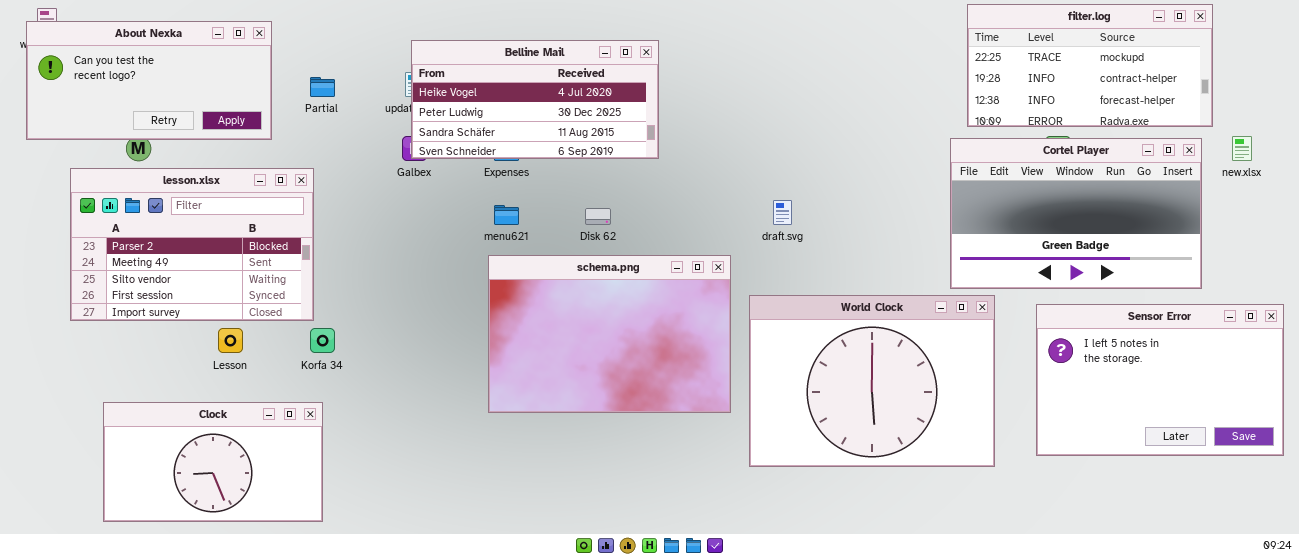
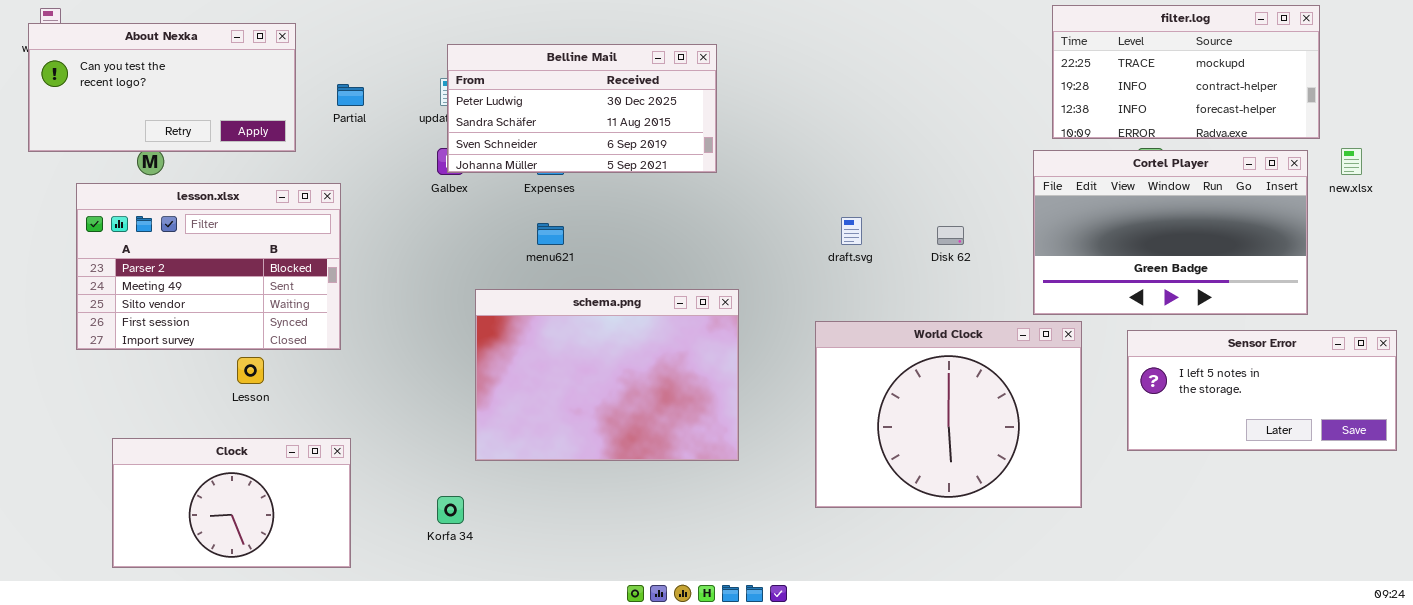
Belline Mail: [411,40,659,159] -> [447,44,717,173], scrolled down 1 row
Disk 62: [585,208,611,225] -> [937,226,964,245], moved
schema.png: [488,255,731,413] -> [475,289,739,461], moved
Sensor Error: [1036,304,1284,456] -> [1127,330,1397,451], resized
Korfa 34: [310,328,335,353] -> [437,496,464,524], moved

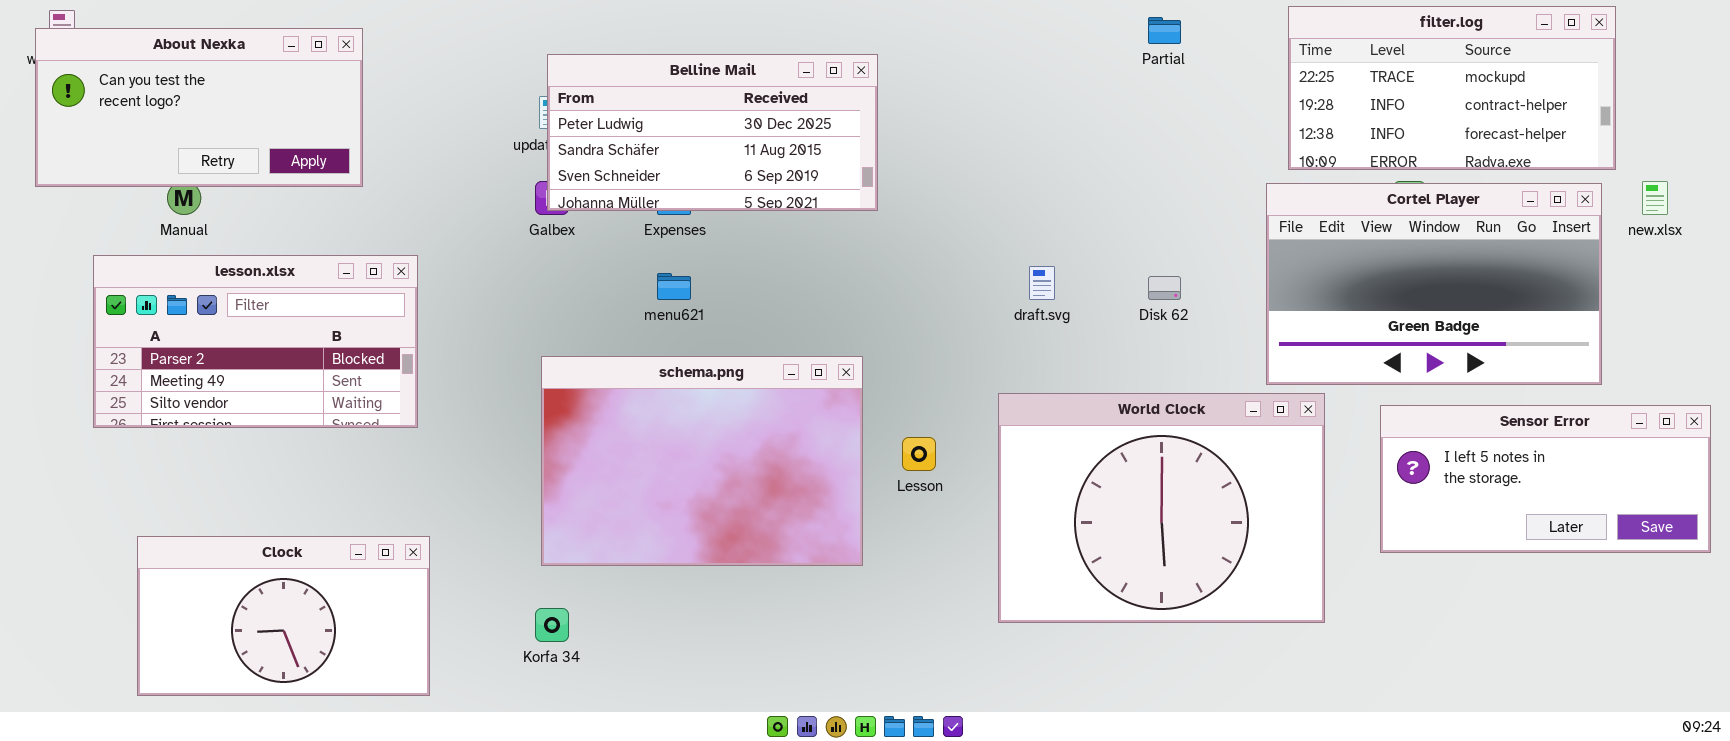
Partial: [337,84,364,106] -> [1148,17,1181,44], moved
lesson.xlsx: [76,183,341,350] -> [93,255,418,428], resized
schema.png: [475,289,739,461] -> [541,356,863,566], moved
Lesson: [237,357,264,384] -> [902,437,936,471], moved

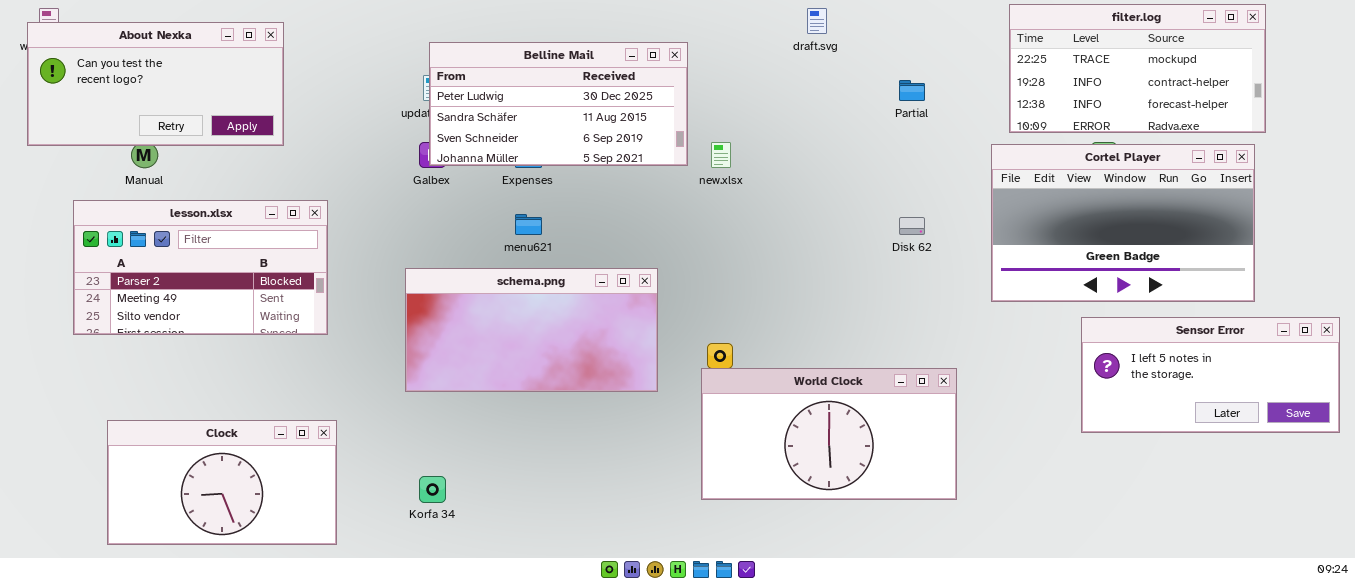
Partial: [1148,17,1181,44] -> [899,80,925,101], moved
new.xlsx: [1642,181,1668,215] -> [711,142,731,168], moved
draft.svg: [1029,266,1055,300] -> [807,8,827,34], moved
schema.png: [541,356,863,566] -> [405,268,658,392], moved, resized
World Clock: [998,393,1325,623] -> [701,368,957,500], moved, resized

